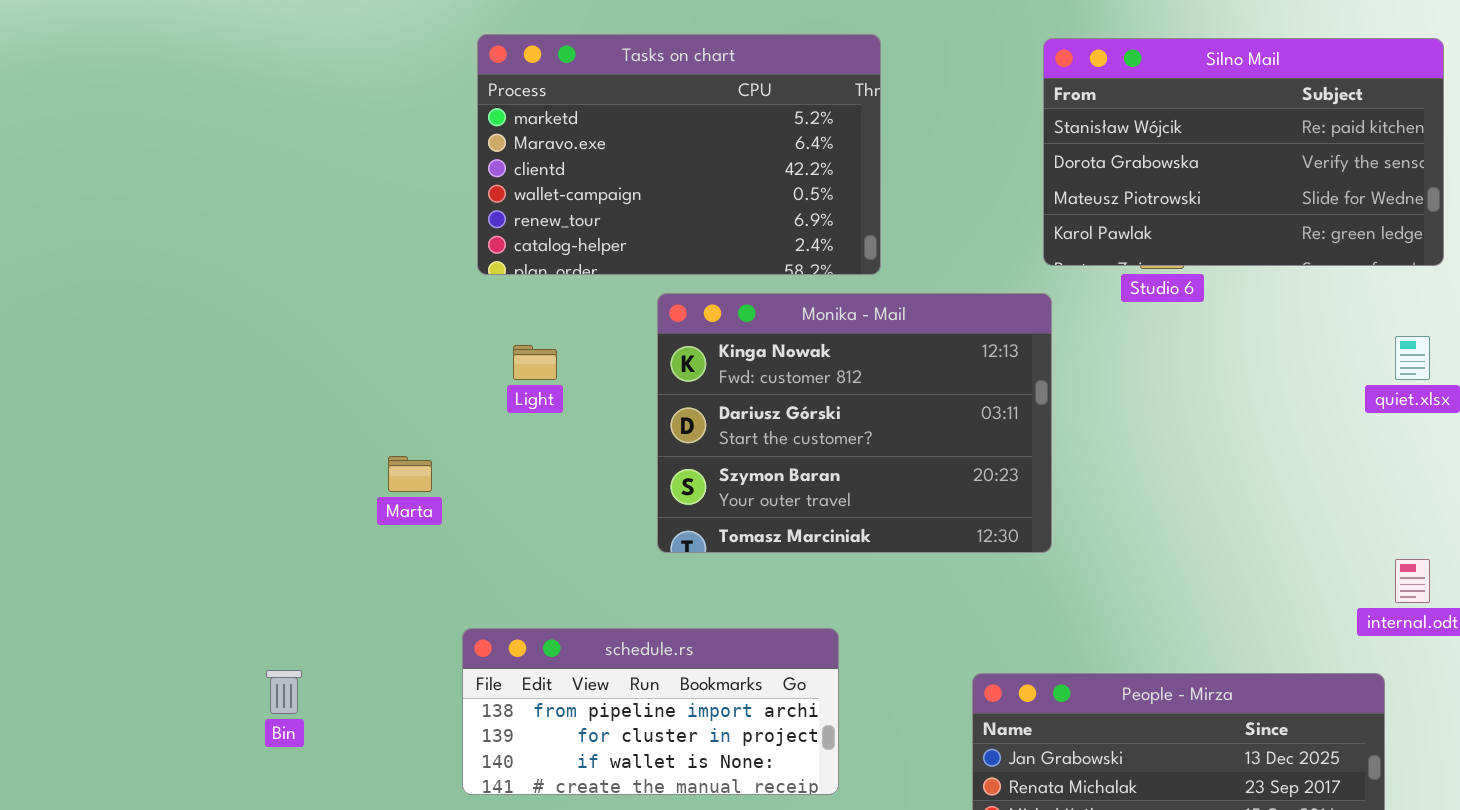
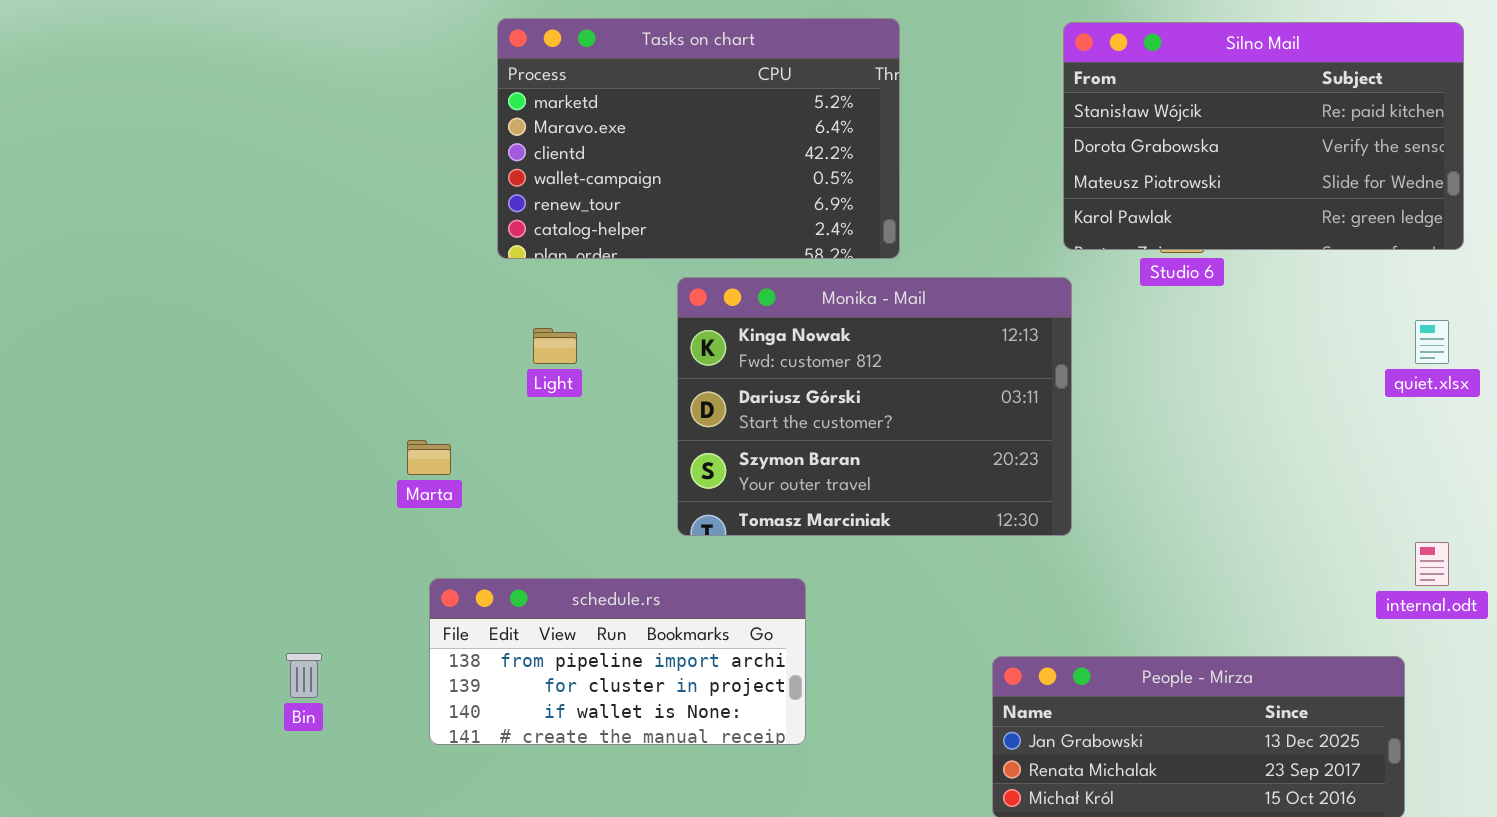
schedule.rs: [462,628,839,795] -> [429,578,806,745], moved

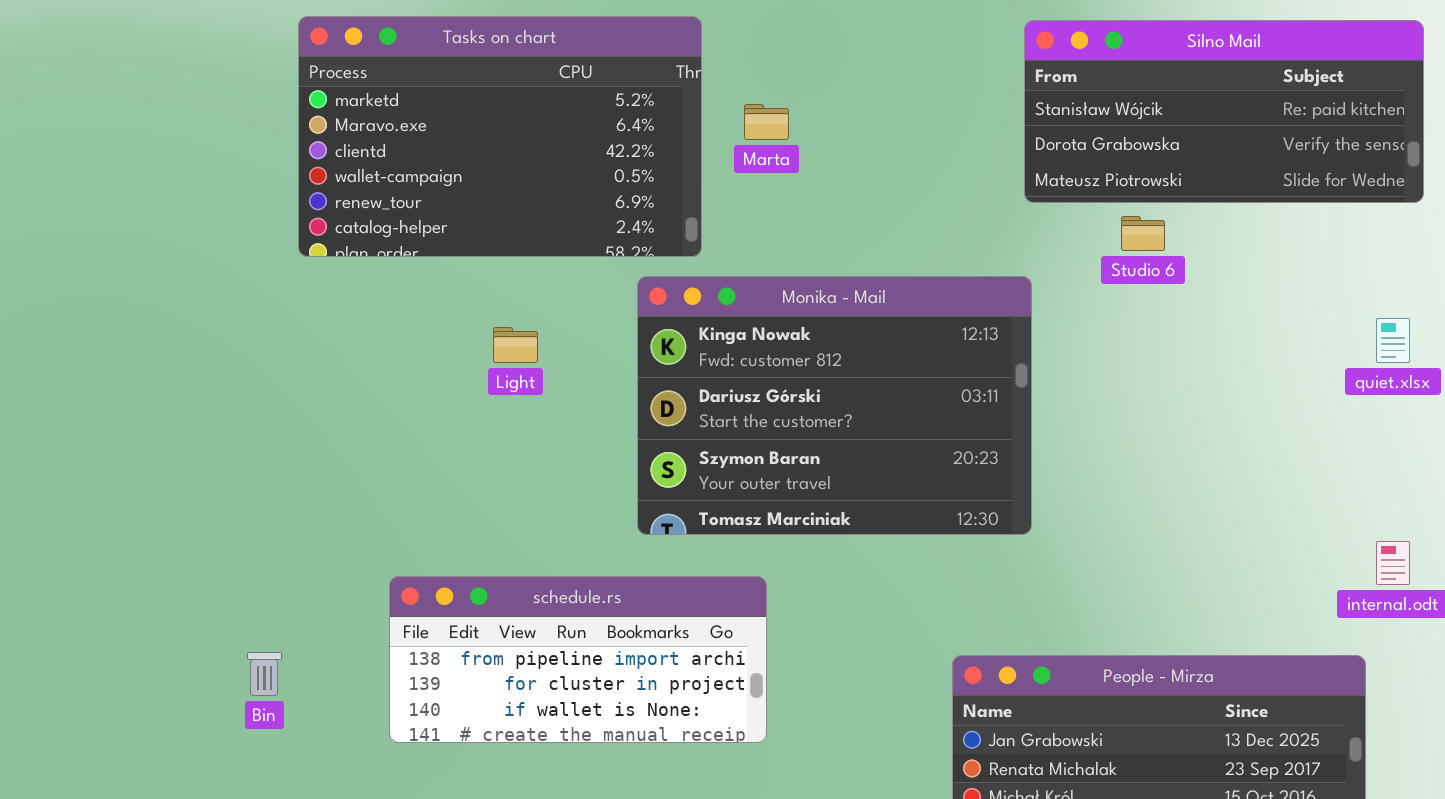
Tasks on chart: [497,18,900,259] -> [298,16,702,257], moved
Silno Mail: [1063,22,1464,250] -> [1024,20,1424,203], resized
Marta: [407,440,451,475] -> [744,104,789,140], moved

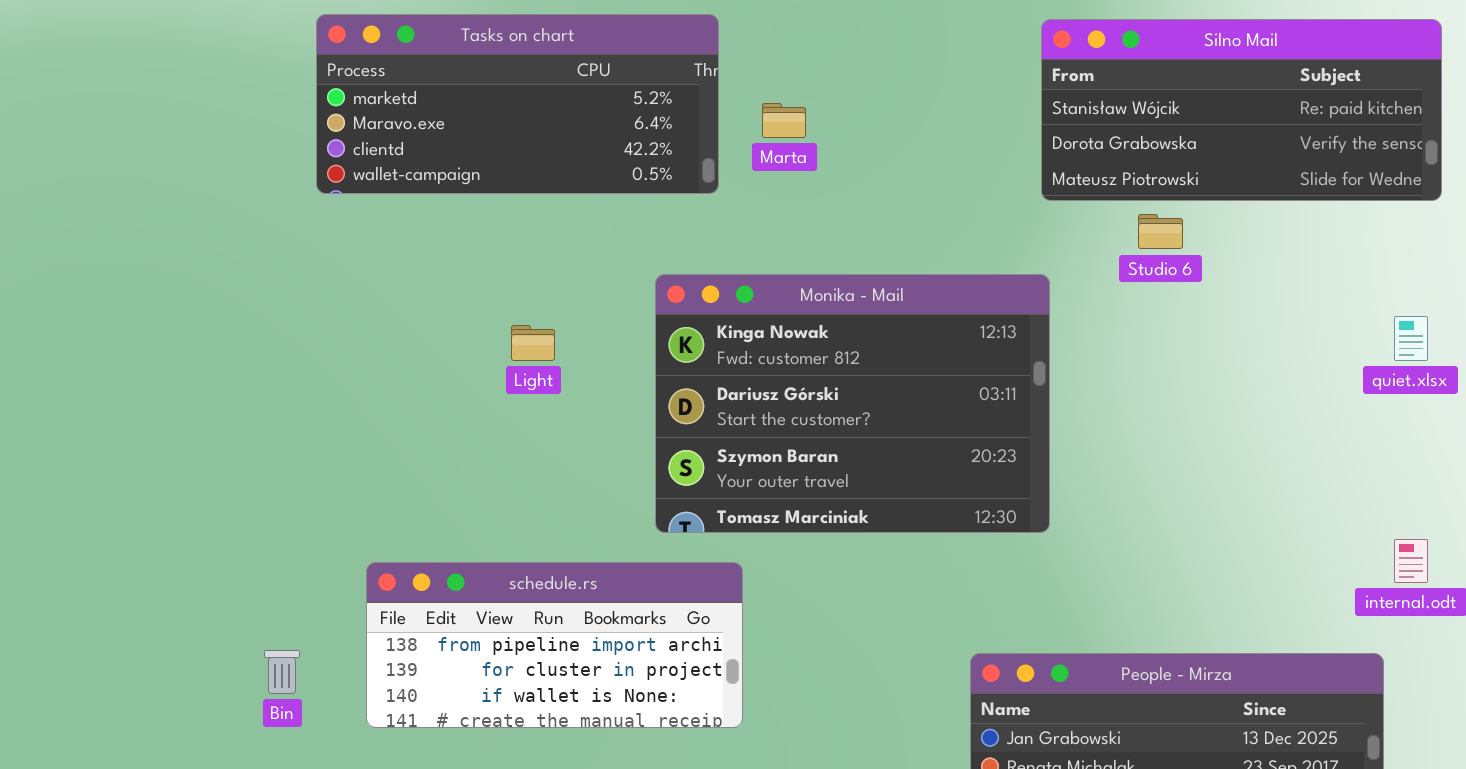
Tasks on chart: [298,16,702,257] -> [316,14,719,194], resized
schedule.rs: [389,576,767,743] -> [366,562,743,728], moved

